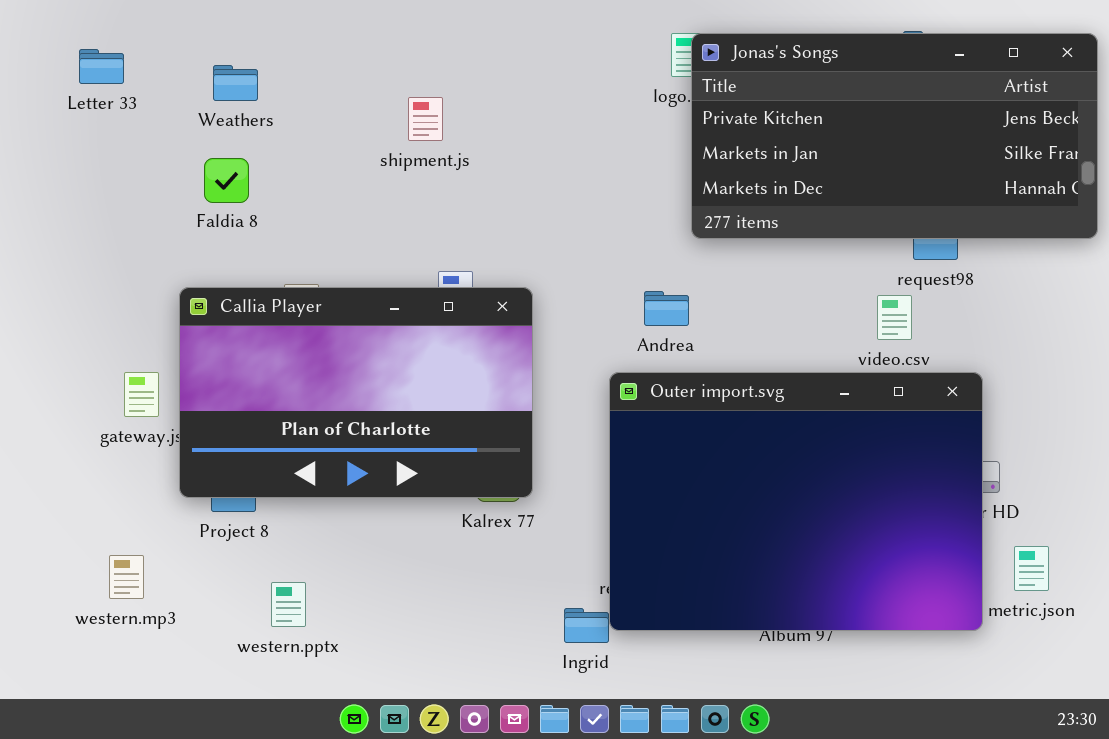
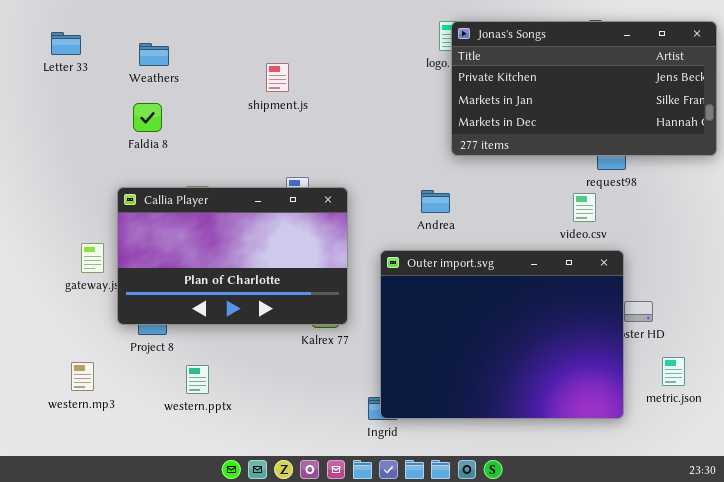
Outer import.svg: [609,372,983,631] -> [380,250,624,419], moved
western.pptx: [271,582,306,627] -> [186,365,209,394], moved

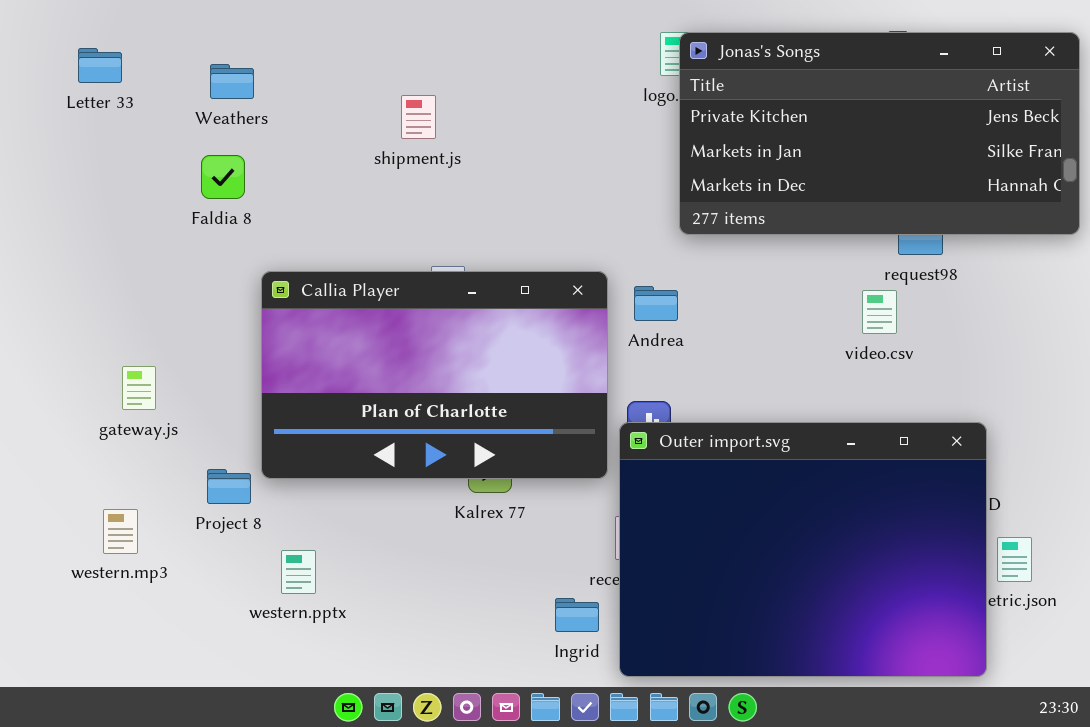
Callia Player: [117,187,348,325] -> [261,271,608,479], moved
Outer import.svg: [380,250,624,419] -> [619,422,987,677], moved
western.mp3: [71,362,94,391] -> [103,509,138,554], moved

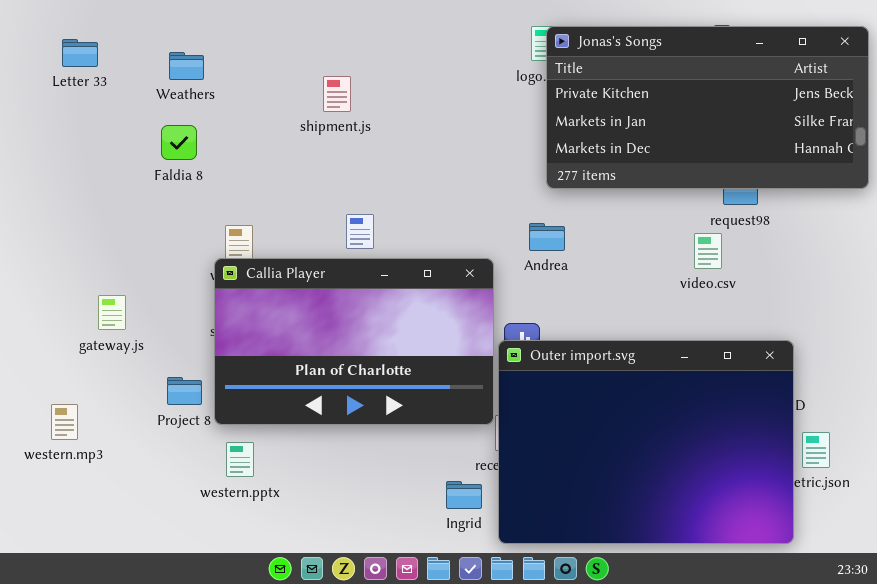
Callia Player: [261,271,608,479] -> [214,258,494,425], moved
Andrea: [634,286,678,321] -> [529,223,565,251], moved
western.mp3: [103,509,138,554] -> [51,404,78,440], moved

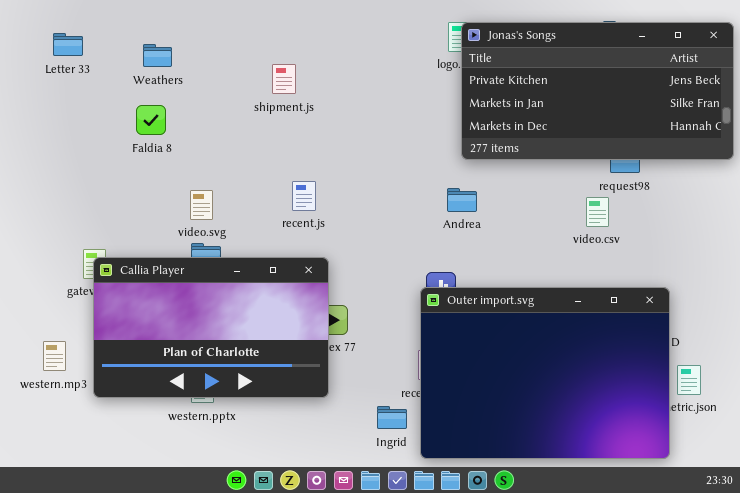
Callia Player: [214,258,494,425] -> [93,257,329,398], moved

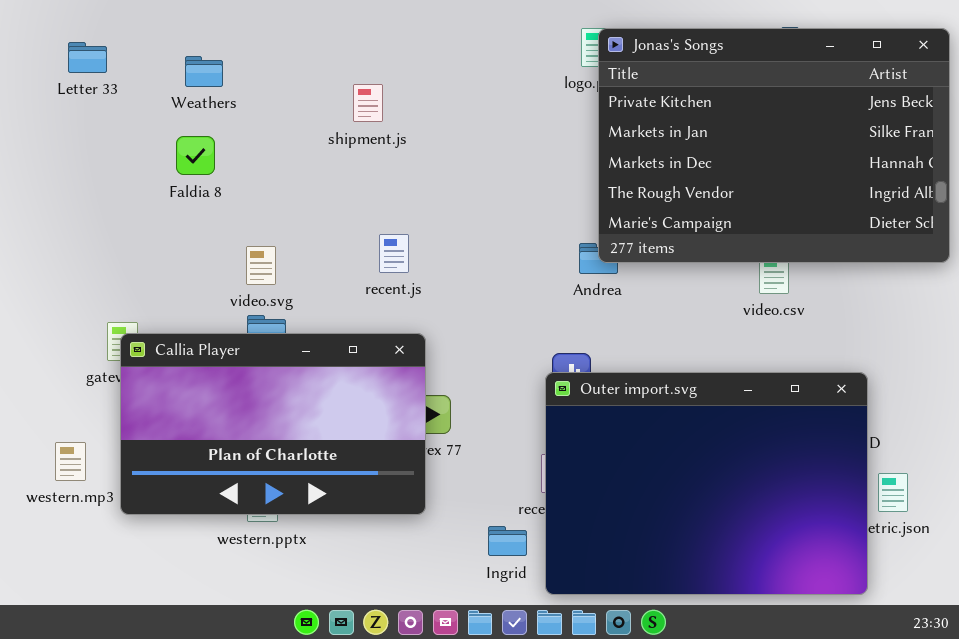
Jonas's Songs: [461,22,734,160] -> [598,28,950,263], resized

